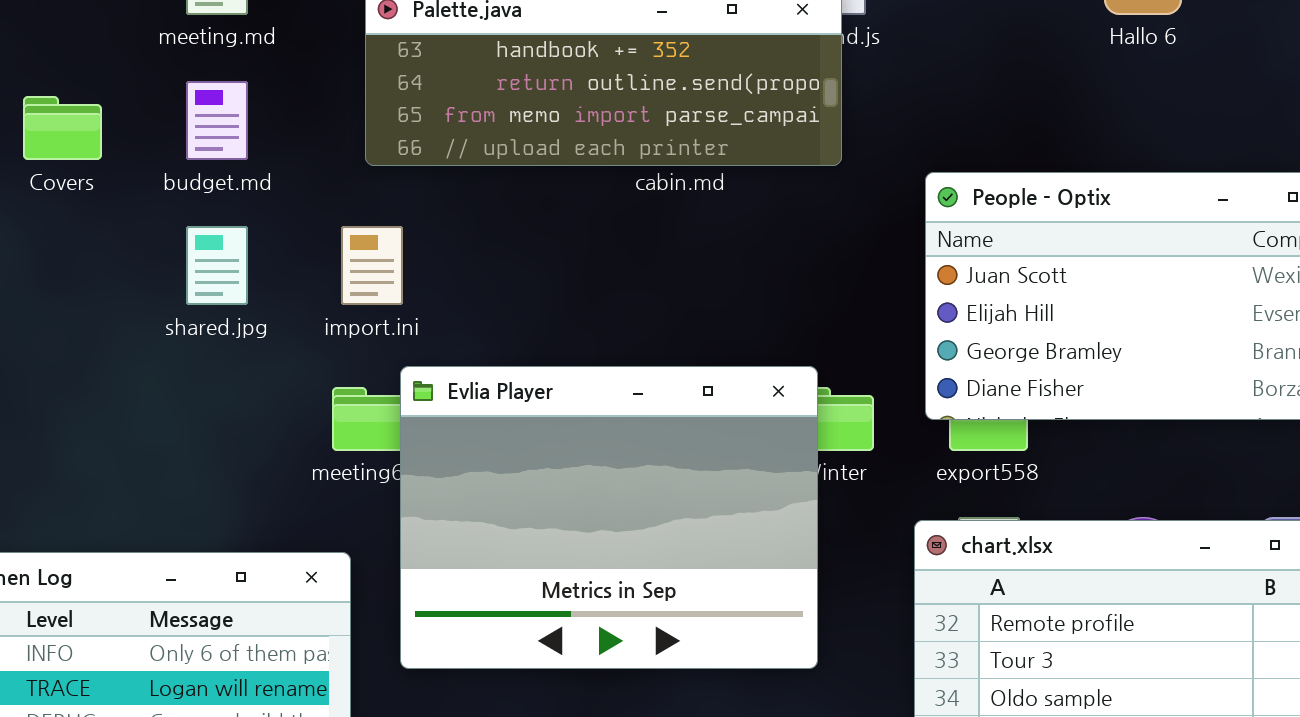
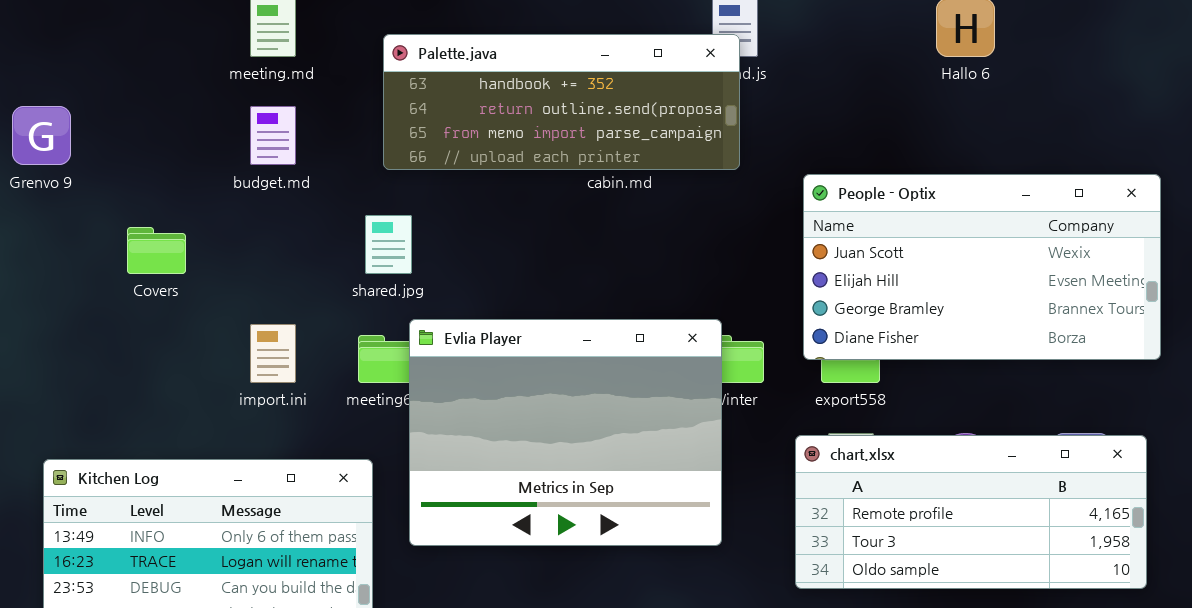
Covers: [23,96,102,160] -> [127,227,186,274], moved
shared.jpg: [186,226,248,305] -> [365,215,412,274], moved
import.ini: [341,226,403,305] -> [250,324,296,383], moved

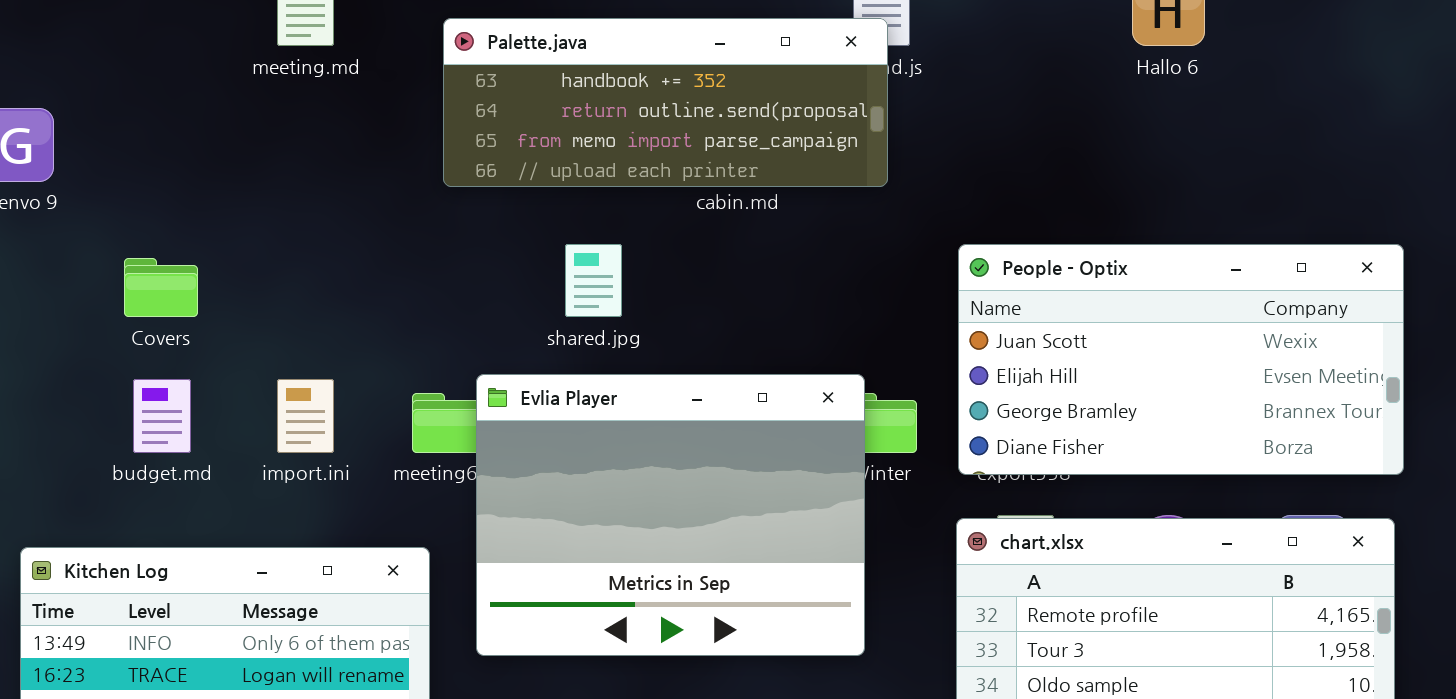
budget.md: [250,106,296,165] -> [133,379,191,453], moved
People - Optix: [803,174,1161,360] -> [958,244,1404,475], moved
shared.jpg: [365,215,412,274] -> [565,244,622,317], moved

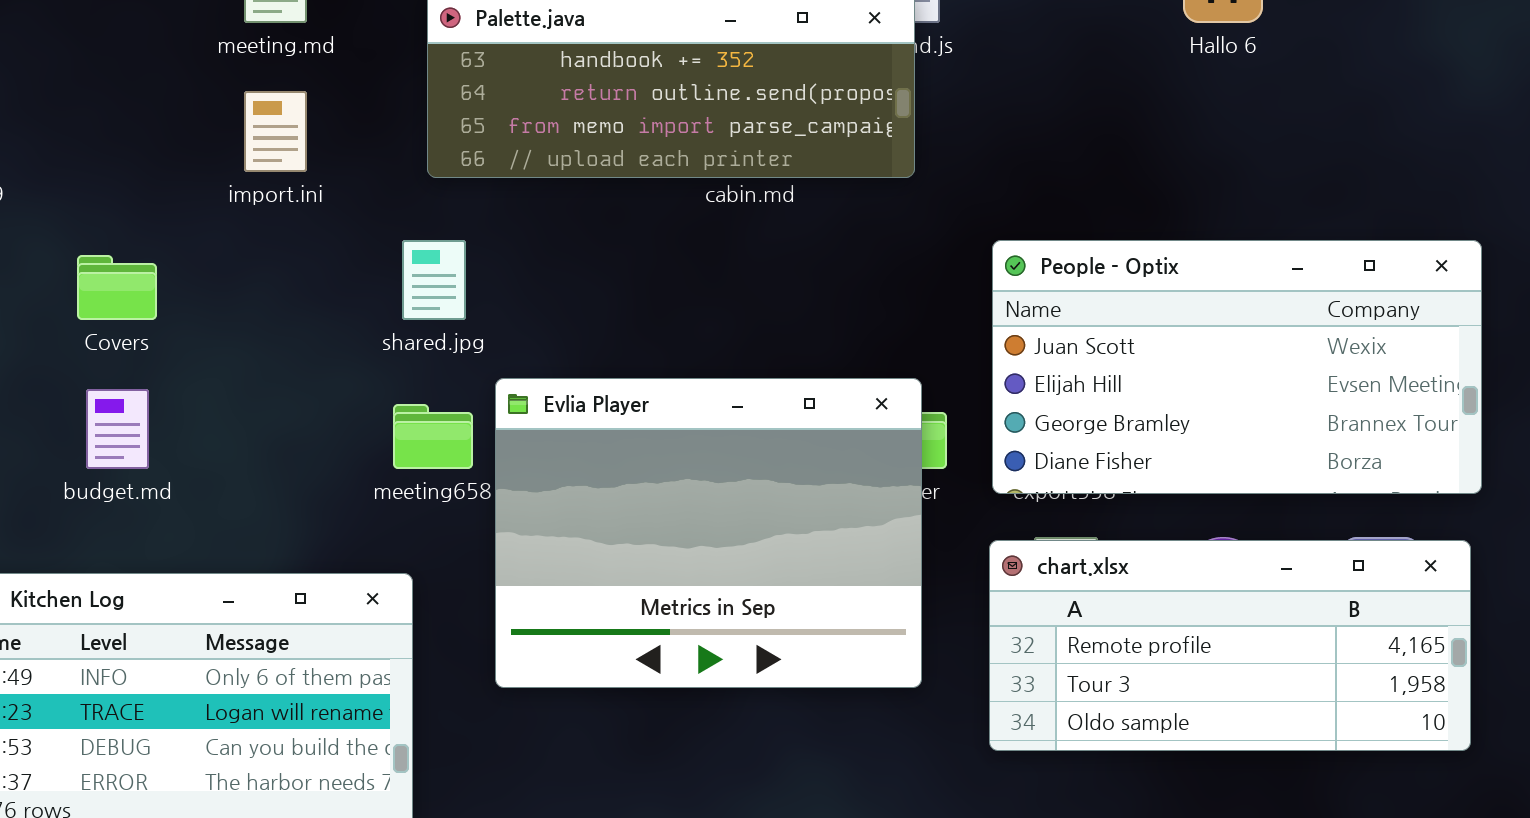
shared.jpg: [565,244,622,317] -> [402,240,466,320], moved
Evlia Player: [476,374,865,656] -> [495,378,922,688], moved
import.ini: [277,379,334,453] -> [244,91,307,172], moved

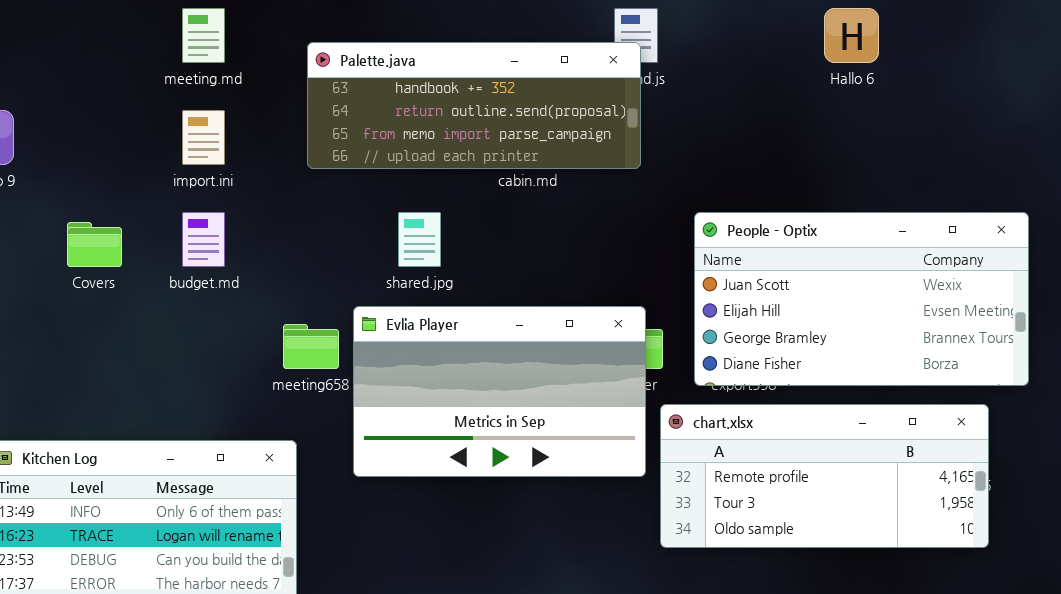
shared.jpg: [402,240,466,320] -> [398,212,441,267], moved
Evlia Player: [495,378,922,688] -> [353,306,646,477], resized
budget.md: [86,389,149,469] -> [182,212,225,267], moved
chart.xlsx: [989,540,1471,751] -> [660,404,989,548], moved

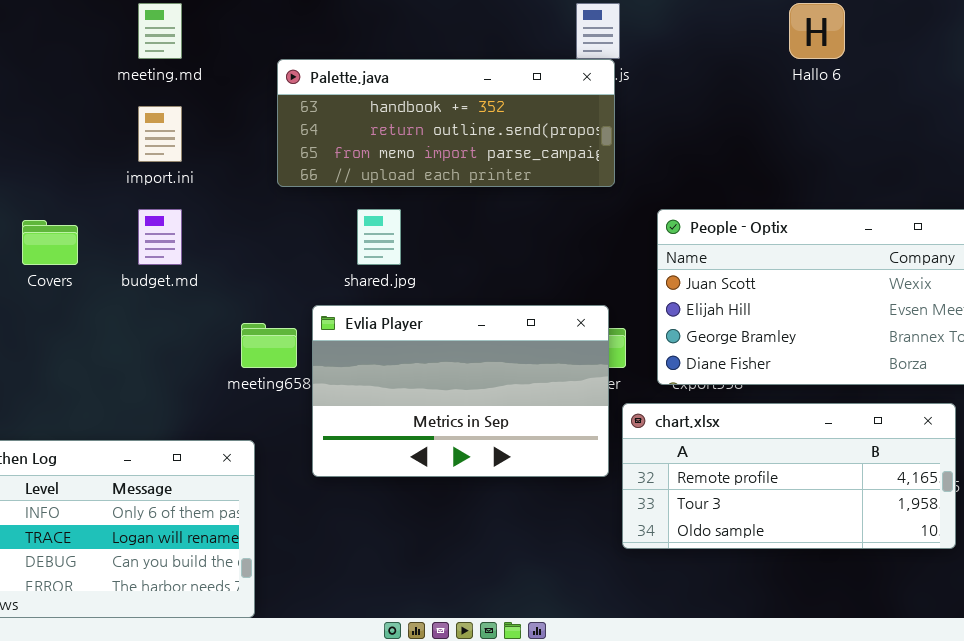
Palette.java: [307,42,641,169] -> [277,59,615,187], moved

